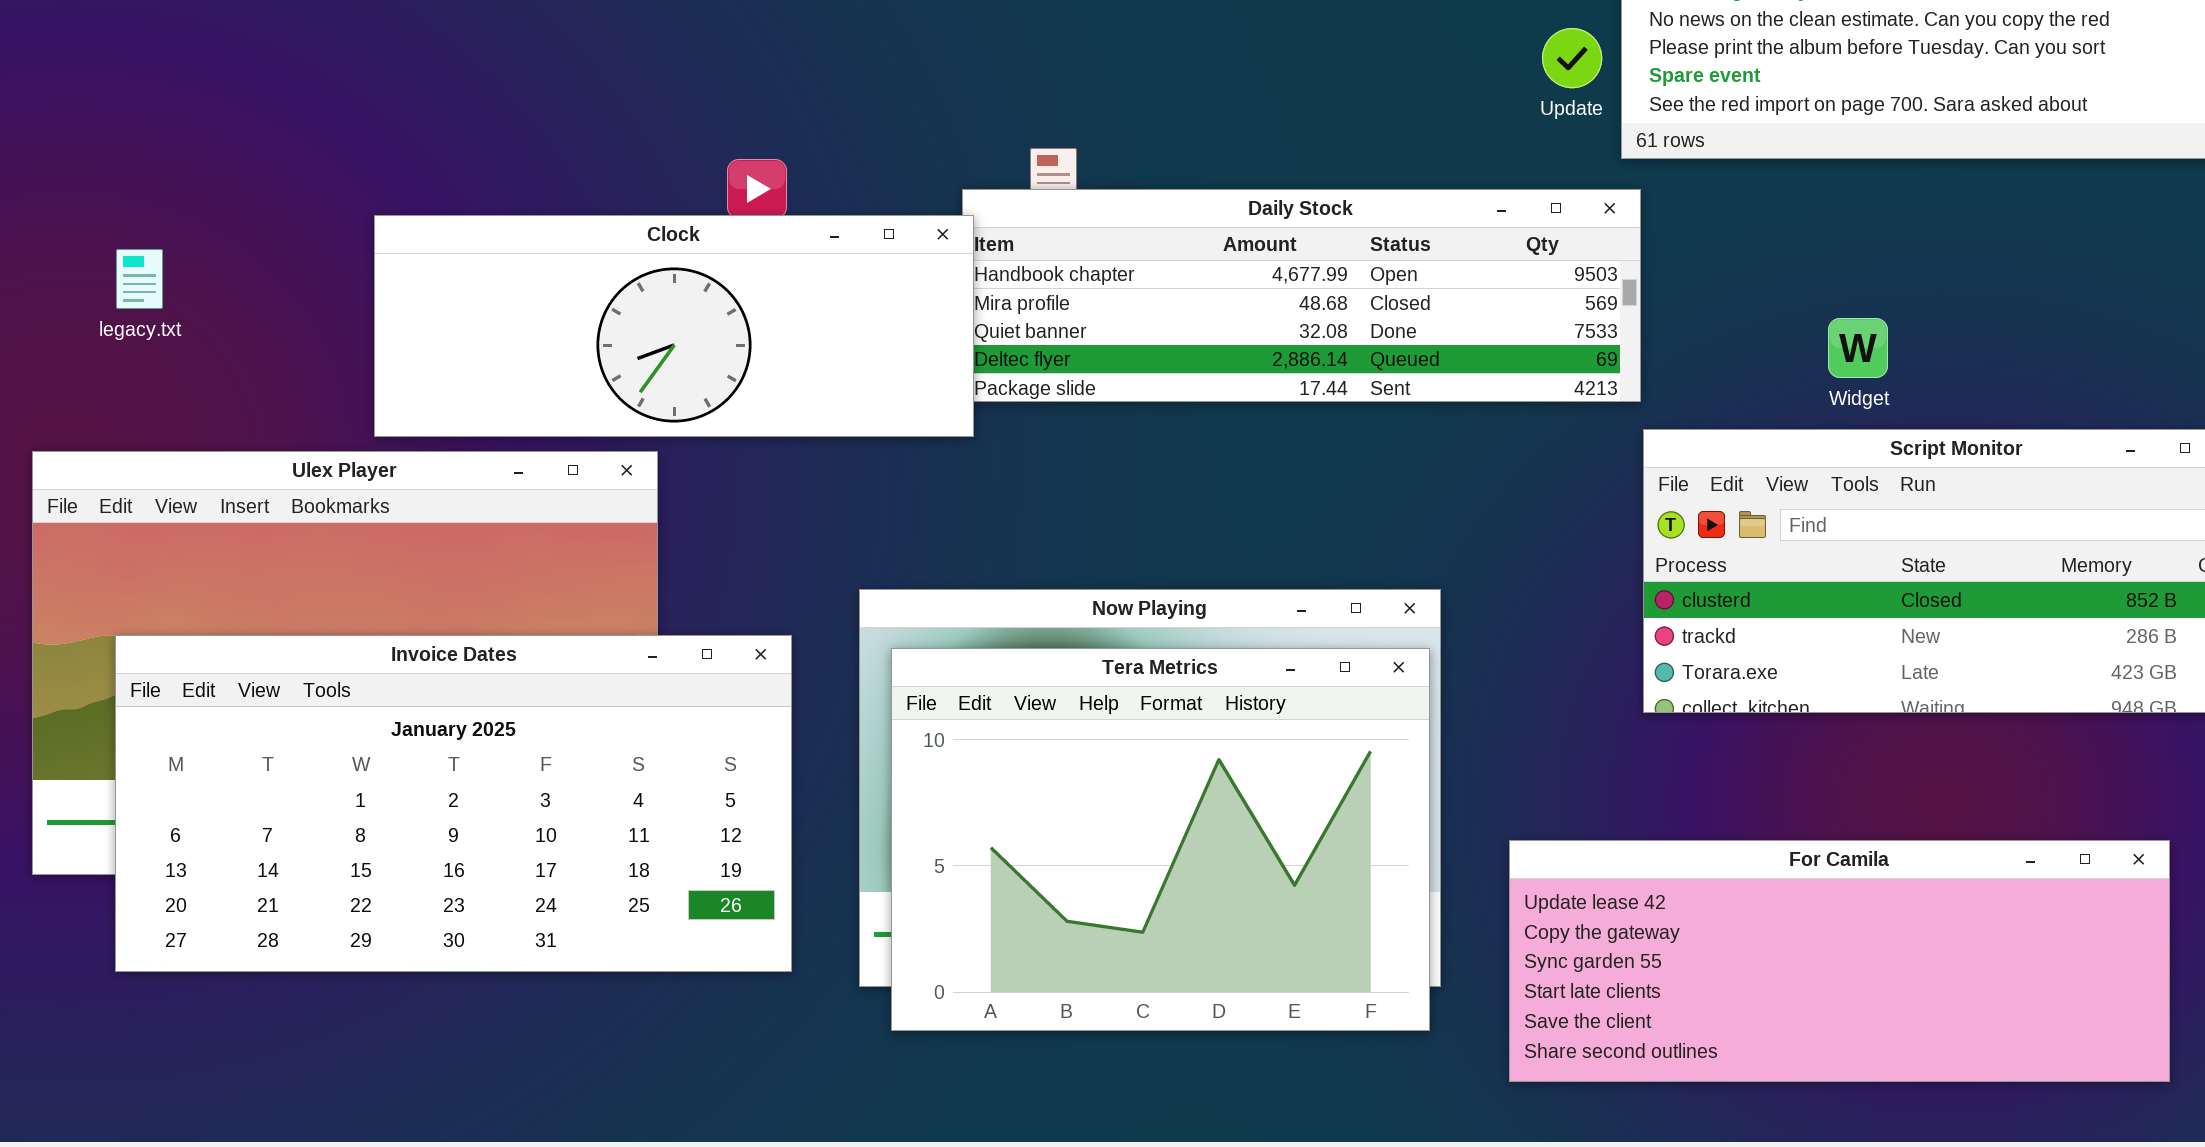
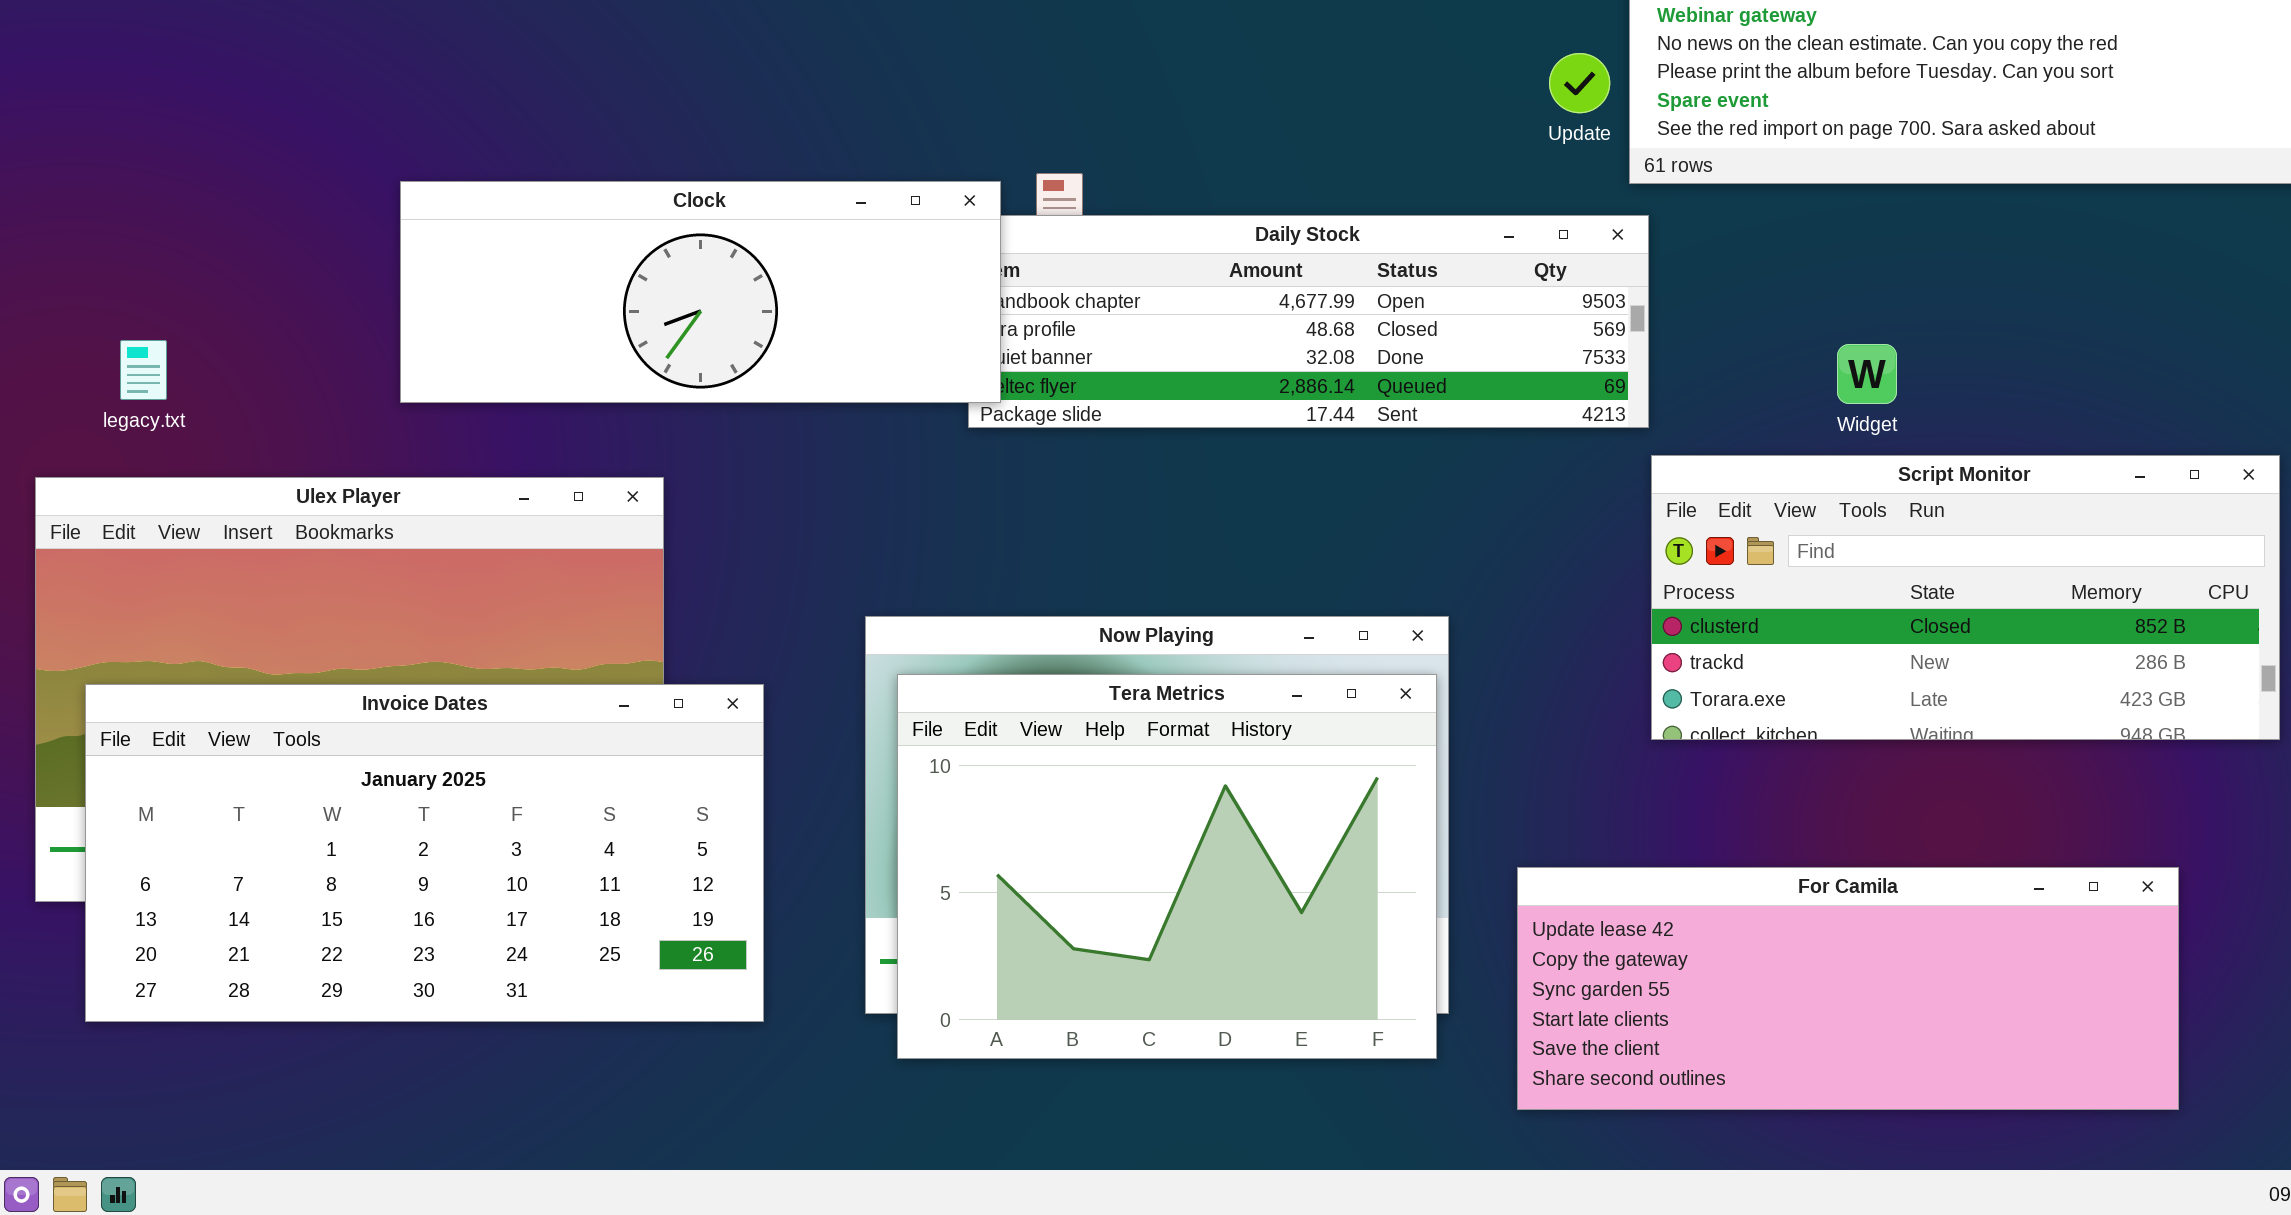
Clock: [374,215,974,437] -> [400,181,1001,403], moved
legacy.txt: [116,249,163,309] -> [120,340,167,400], moved
Invoice Dates: [115,635,792,972] -> [85,684,764,1022], moved

